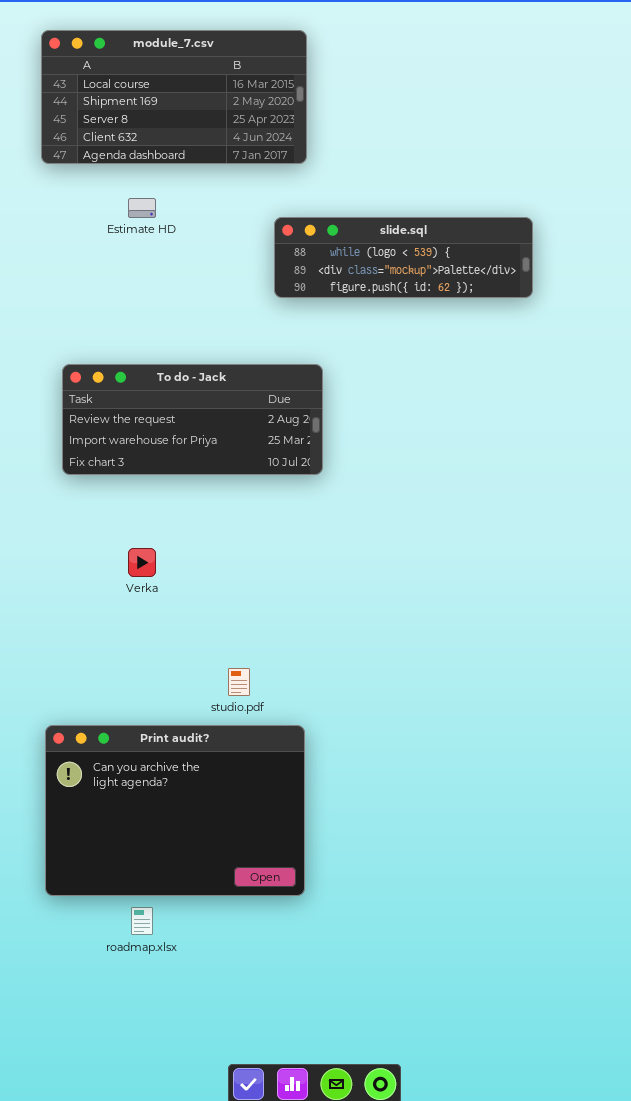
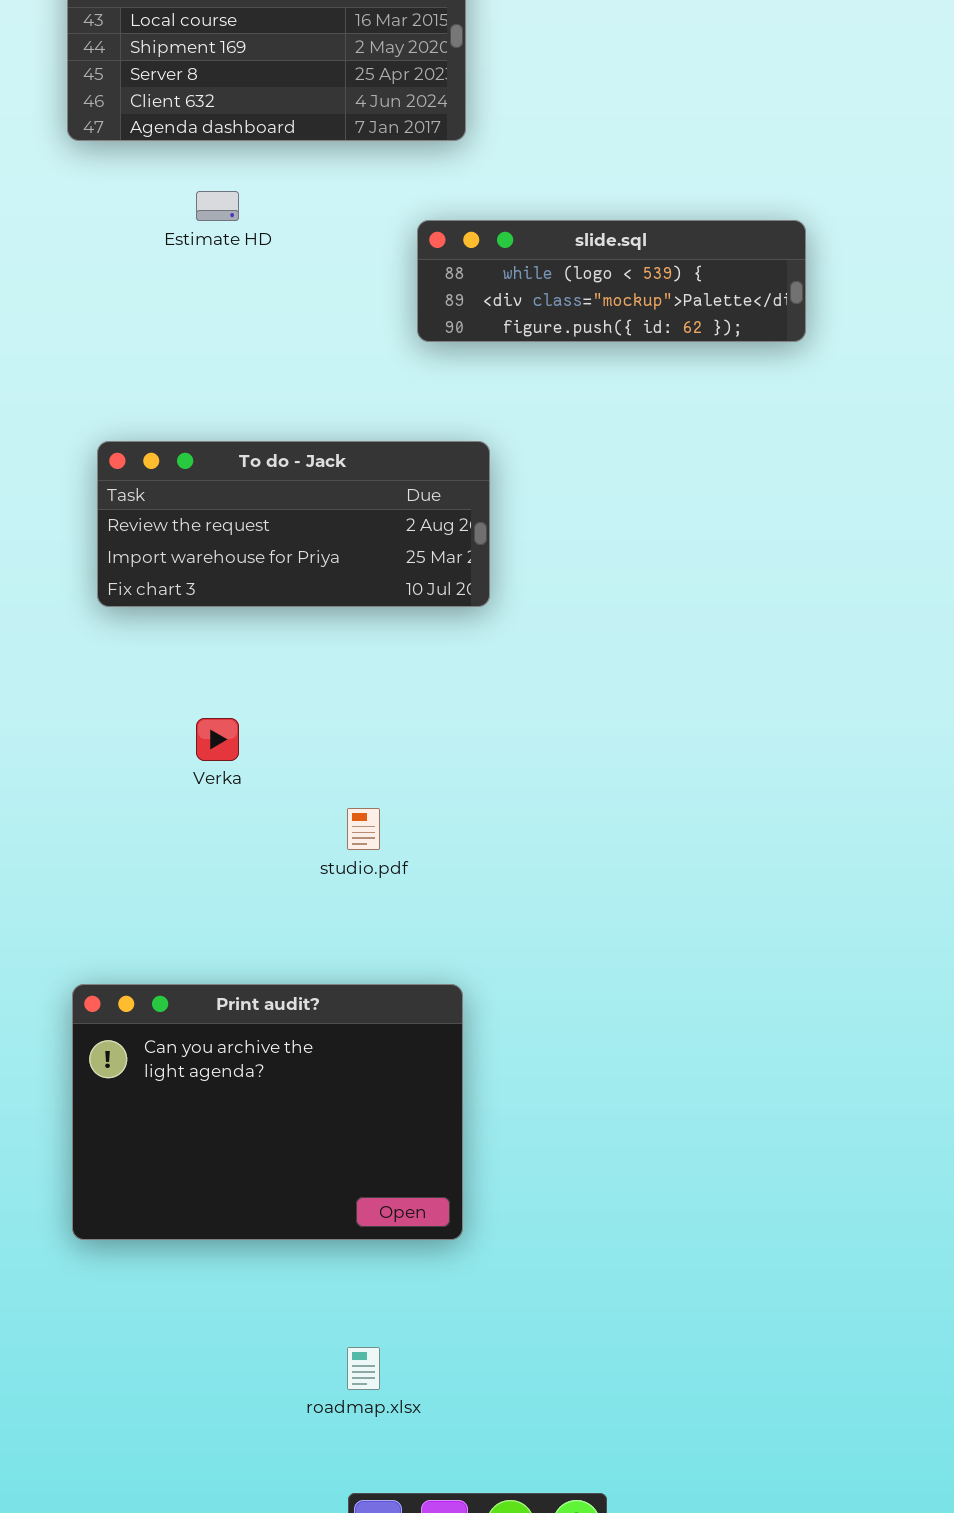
studio.pdf: [228,668,250,696] -> [347,808,380,850], moved
roadmap.xlsx: [131,907,153,935] -> [347,1347,380,1390], moved

